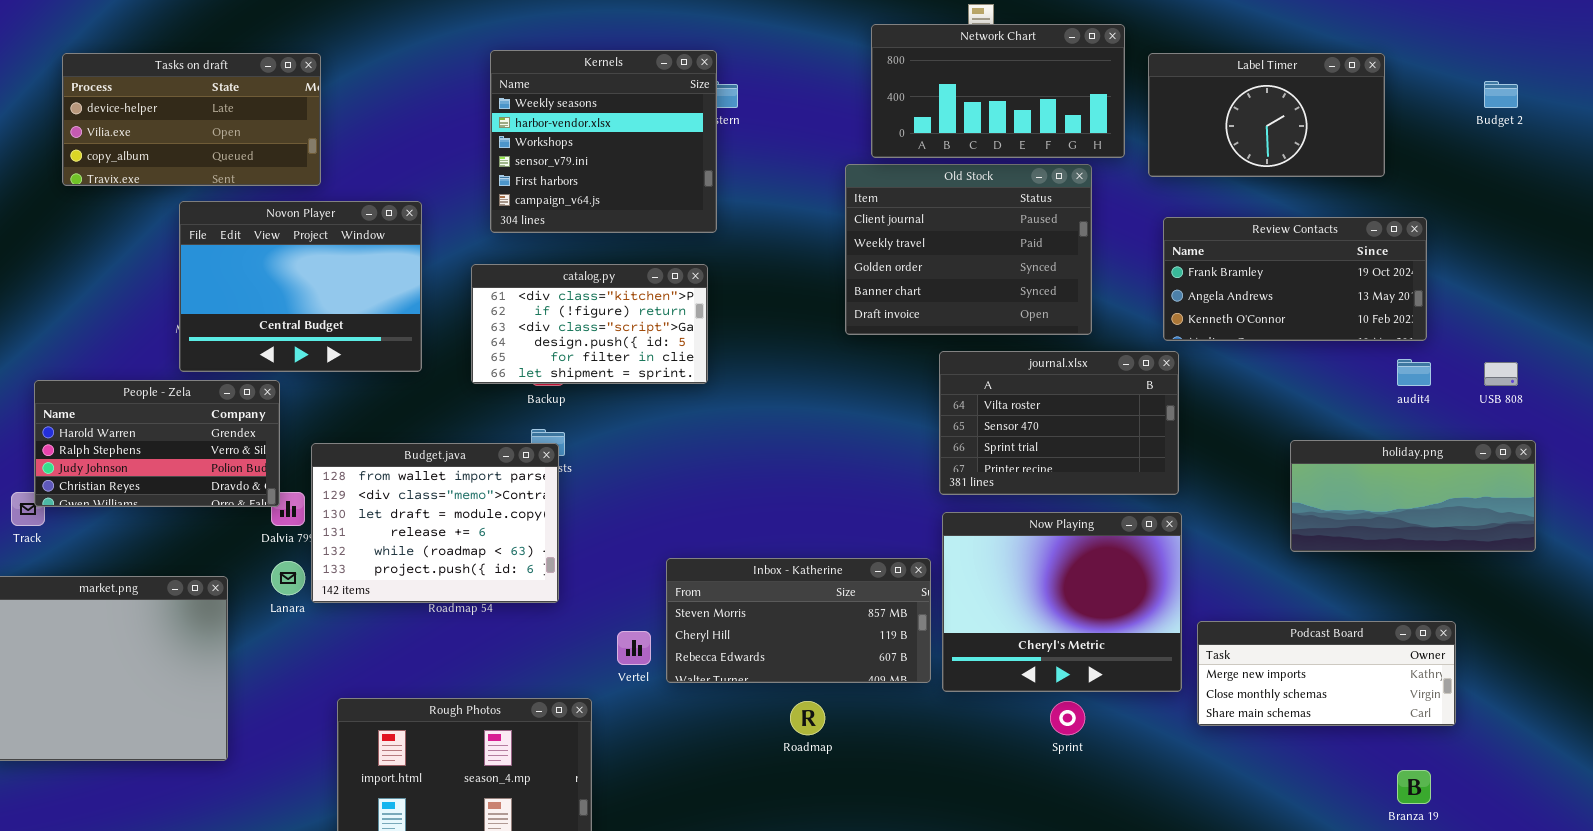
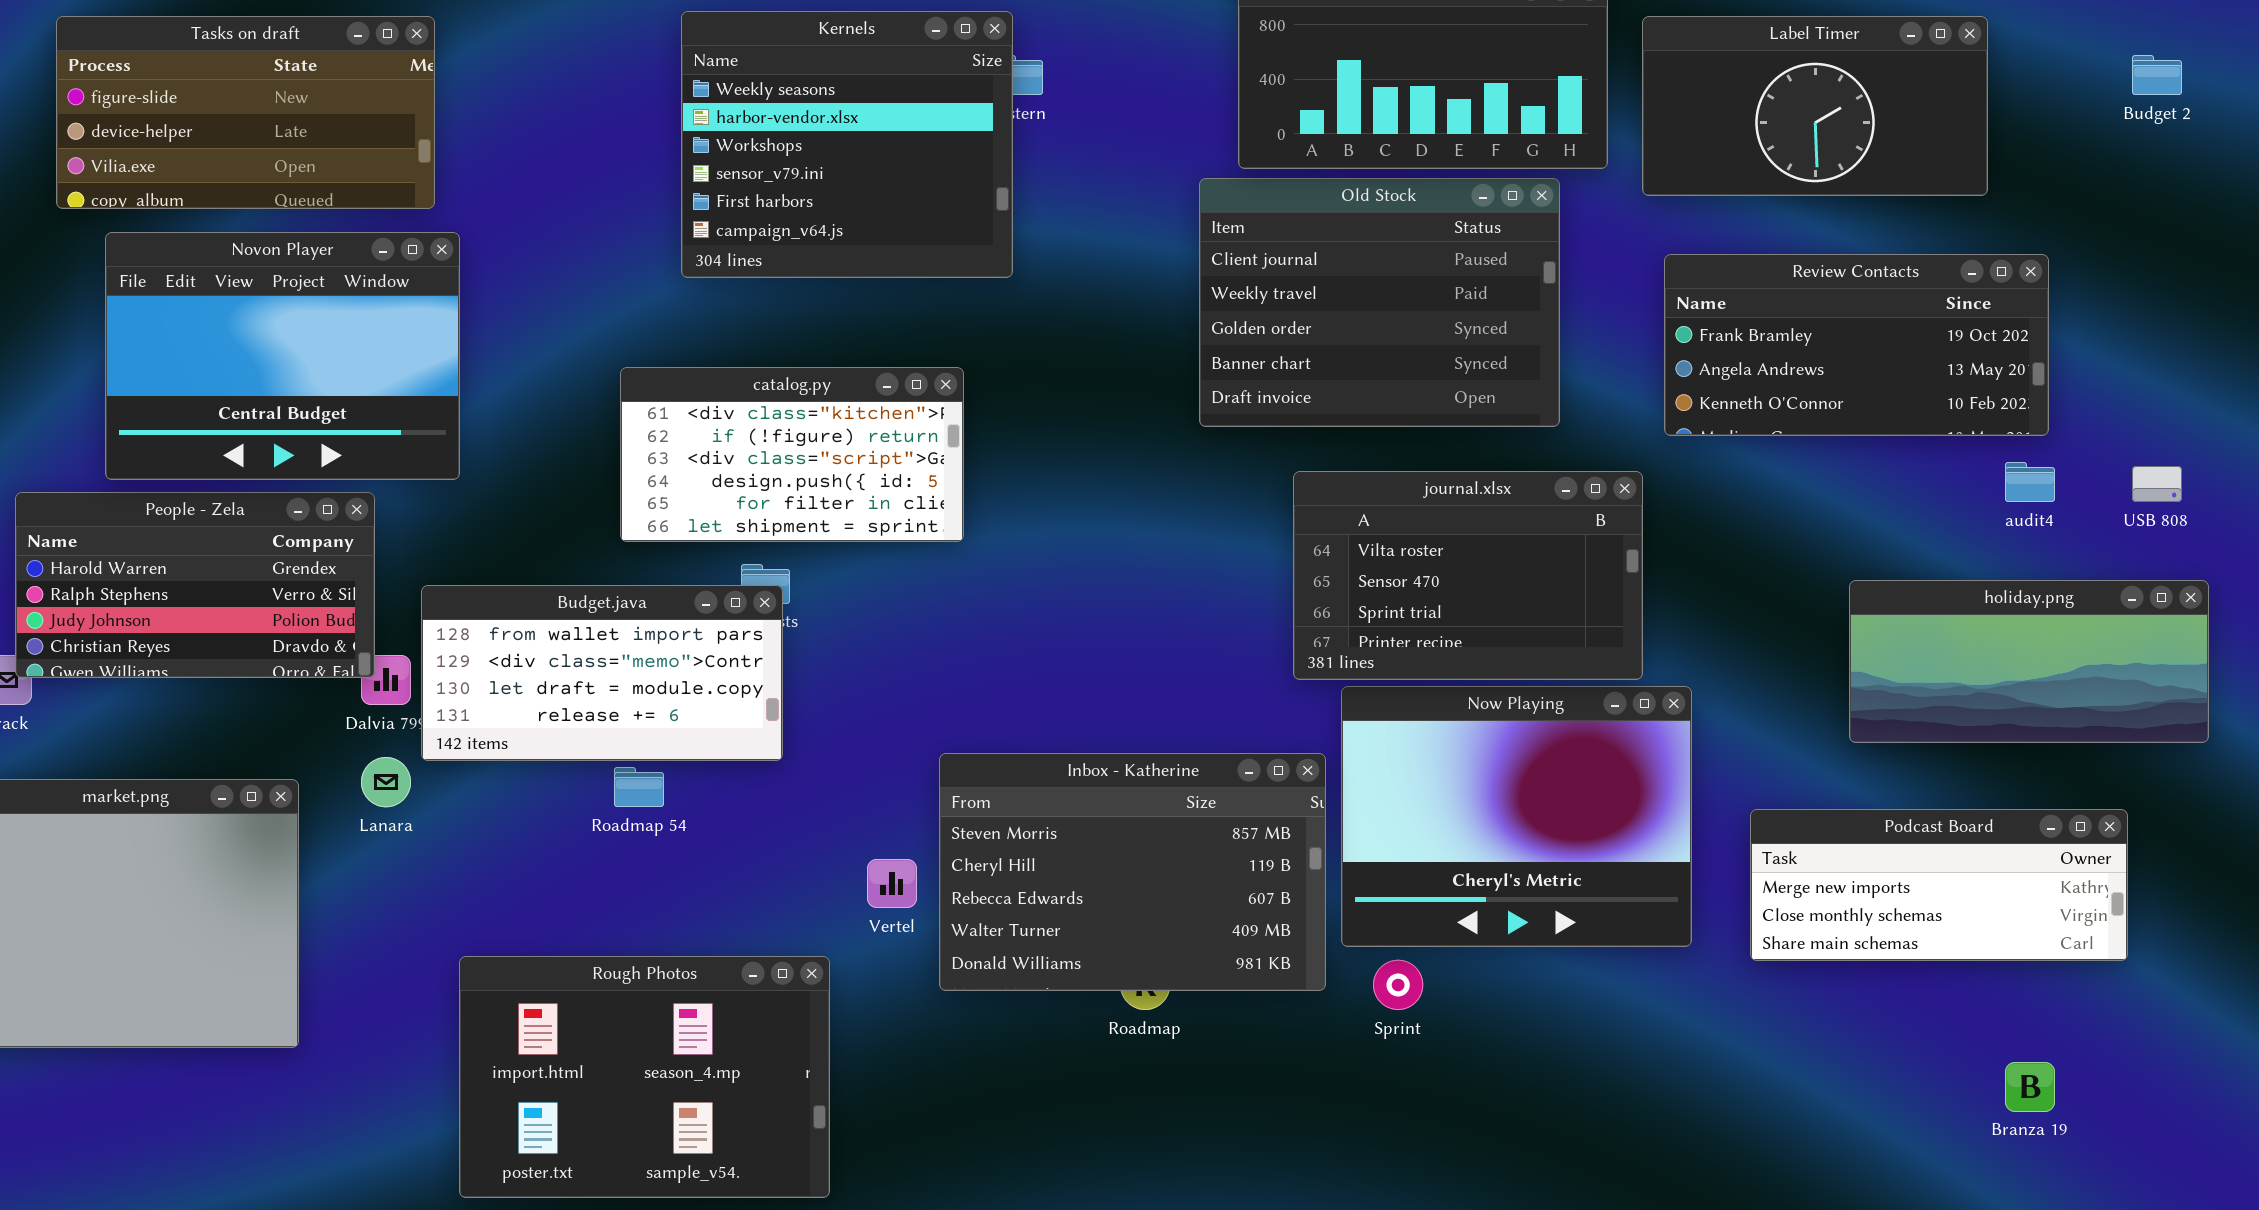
Tasks on draft: [62,53,321,186] -> [56,16,435,209], scrolled up 1 row
Novon Player: [179,201,422,372] -> [105,232,460,480], moved
catalog.py: [471,264,708,384] -> [620,367,964,542], moved
journal.xlsx: [939,351,1179,495] -> [1293,471,1643,680], moved
Budget.java: [311,443,559,603] -> [421,585,783,761], resized
Inbox - Katherine: [666,558,931,683] -> [939,753,1326,991], resized
Podcast Board: [1197,621,1456,726] -> [1750,809,2128,961], moved
Sprint: [1050,701,1085,735] -> [1373,960,1423,1010], moved

